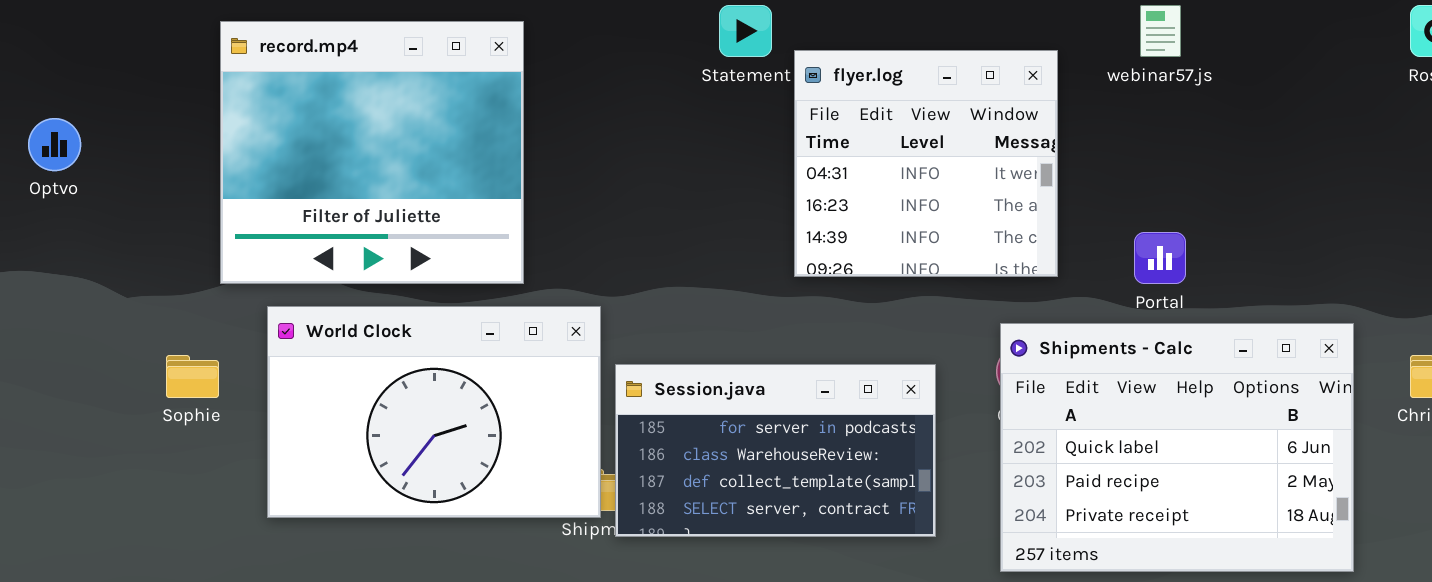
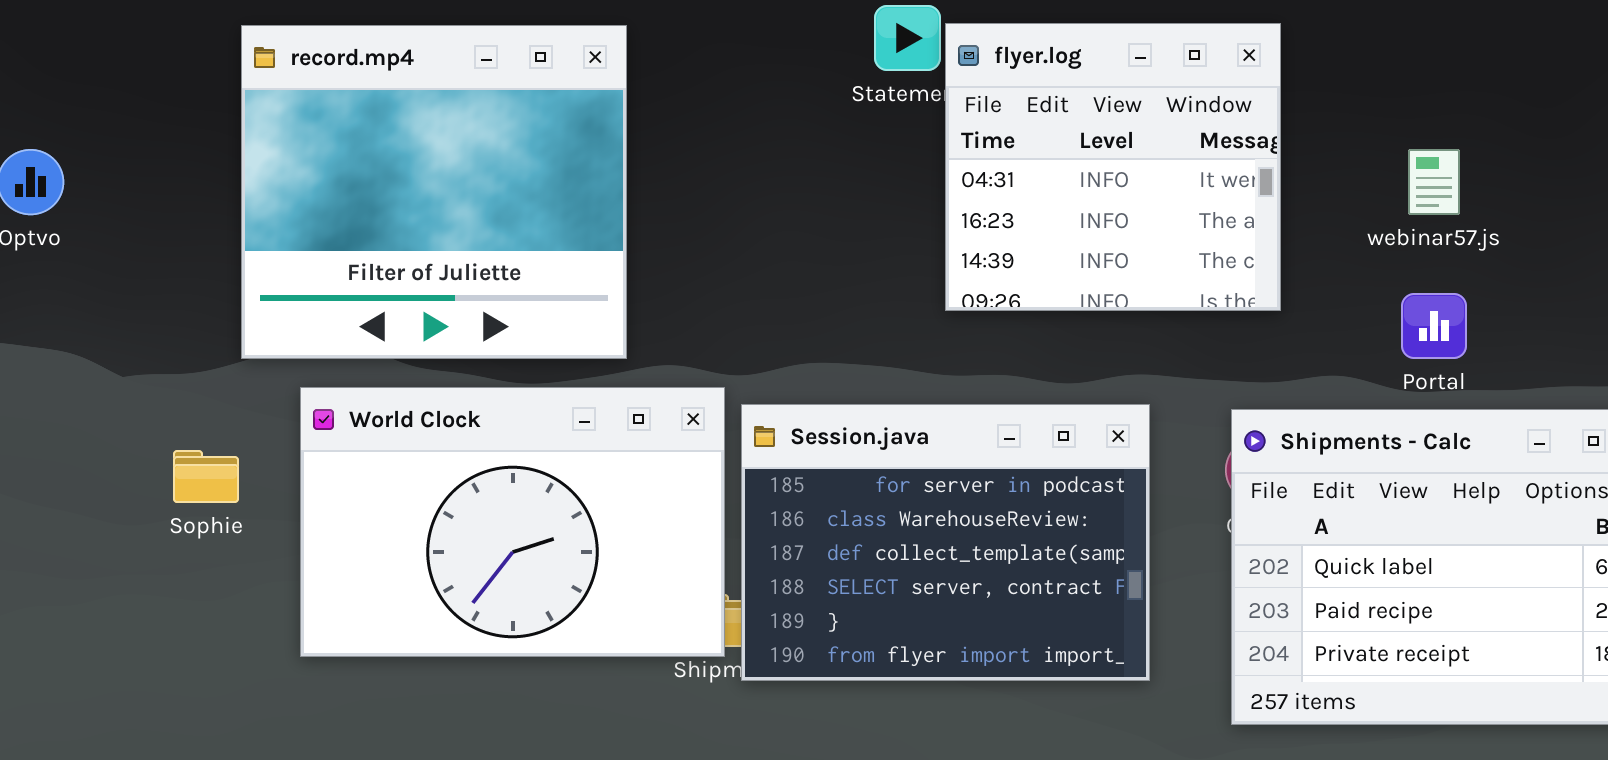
webinar57.js: [1140,5,1181,57] -> [1408,149,1460,215], moved
flyer.log: [794,50,1058,277] -> [945,23,1281,311], moved
Session.java: [615,364,936,537] -> [741,404,1150,681], resized

